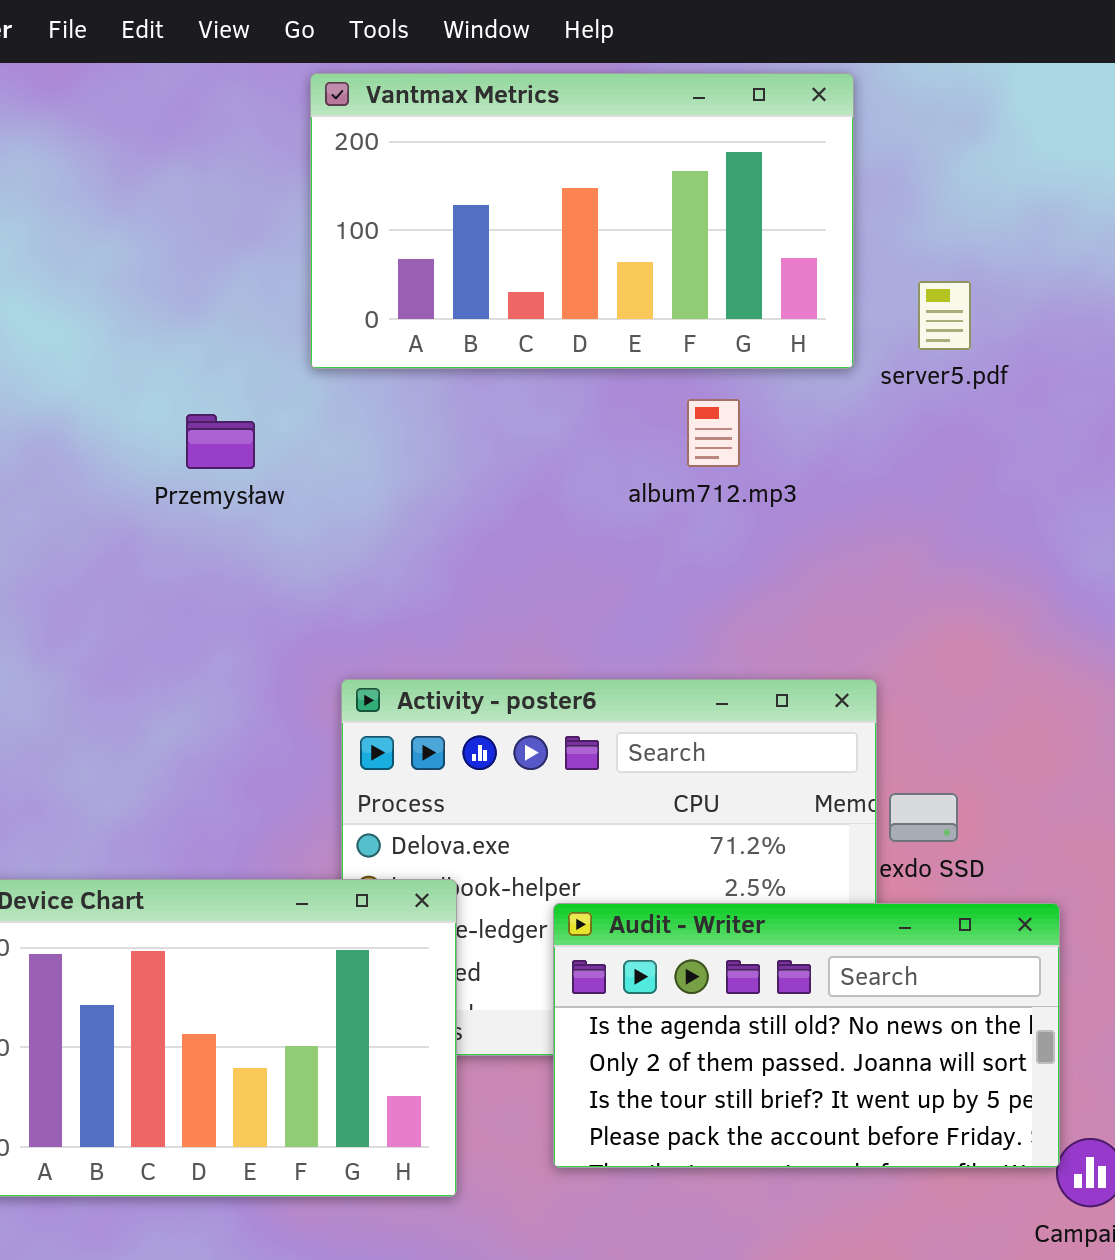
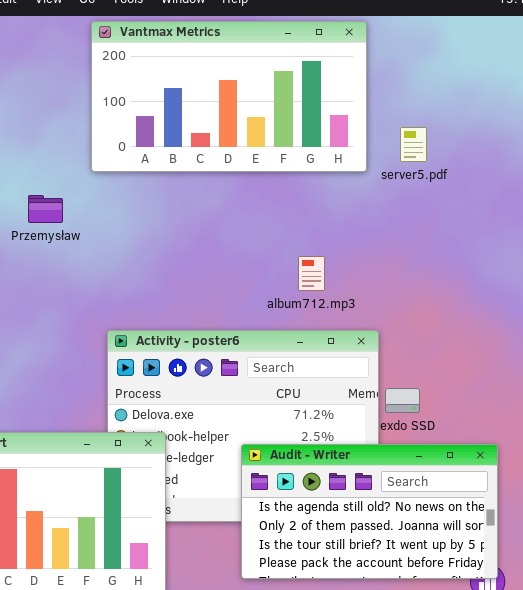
album712.mp3: [687,399,740,467] -> [298,256,325,291], moved
Audit - Writer: [553,903,1060,1168] -> [241,444,498,579], moved

